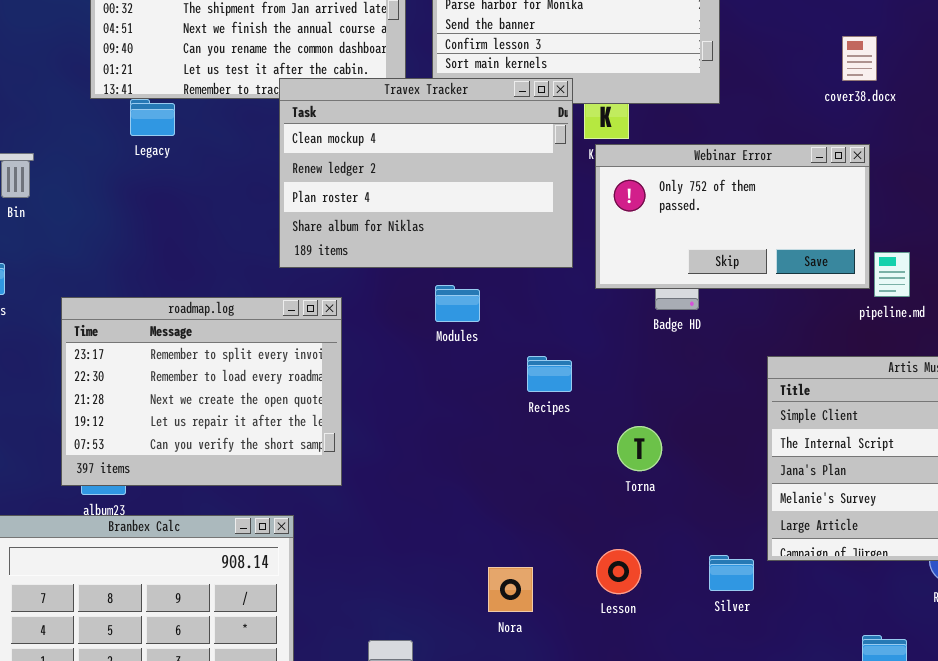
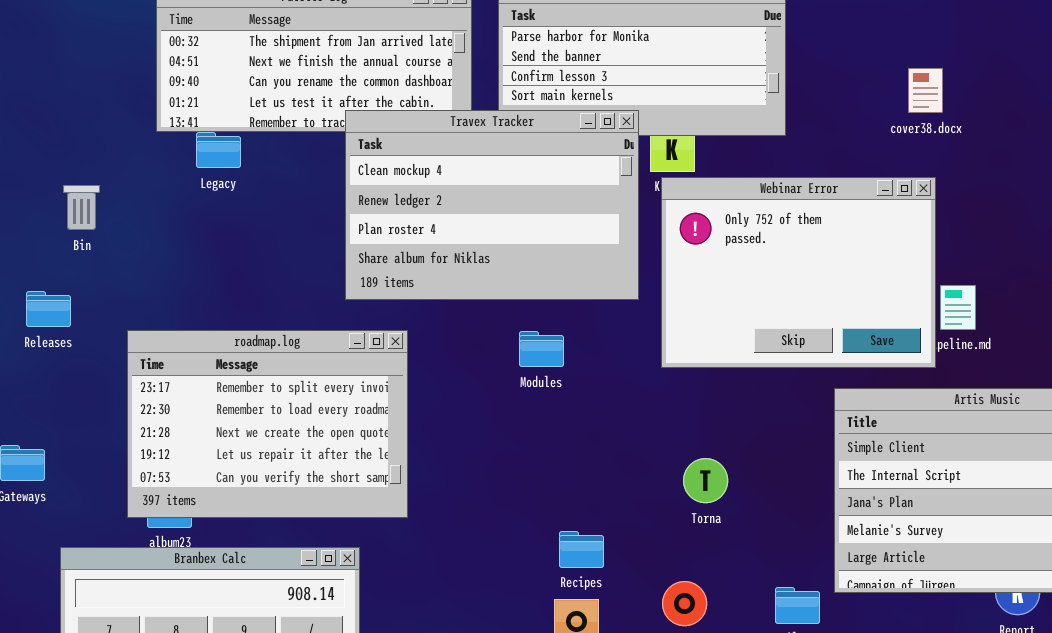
Webinar Error: [595,144,870,289] -> [661,177,936,368], resized
Modules: [435,285,480,322] -> [519,331,564,367], moved
Recipes: [527,356,572,392] -> [559,531,604,568], moved

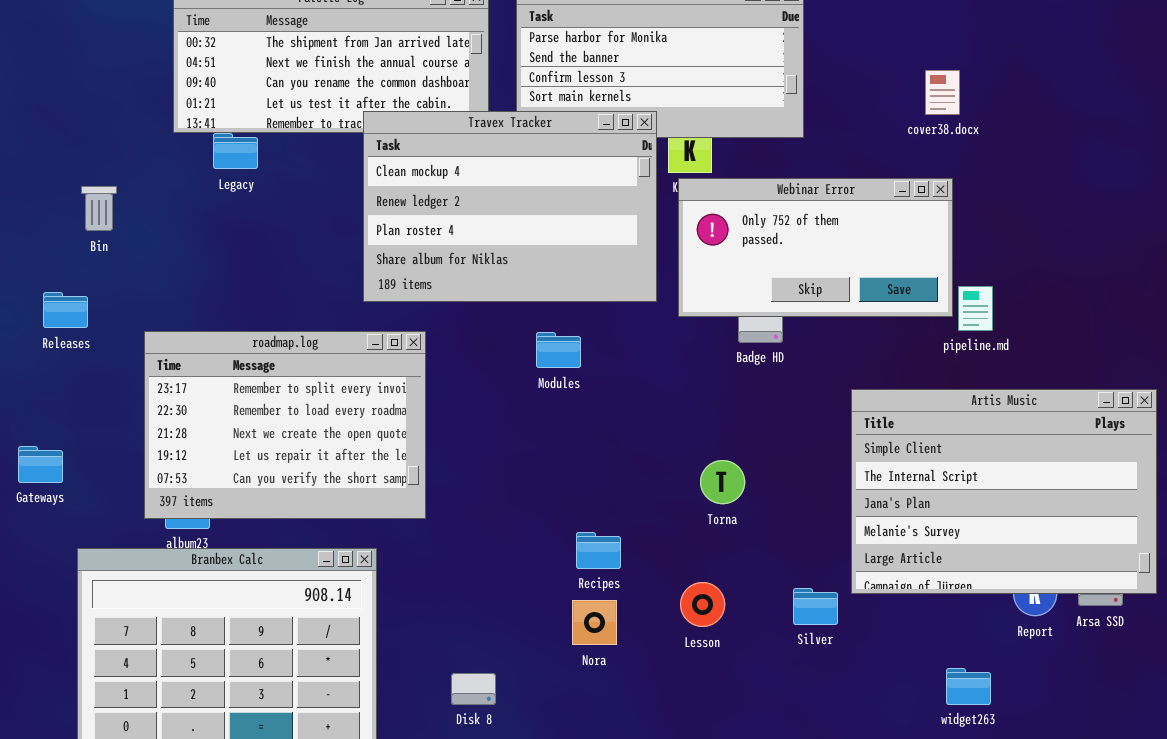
Webinar Error: [661,177,936,368] -> [678,178,953,317], resized

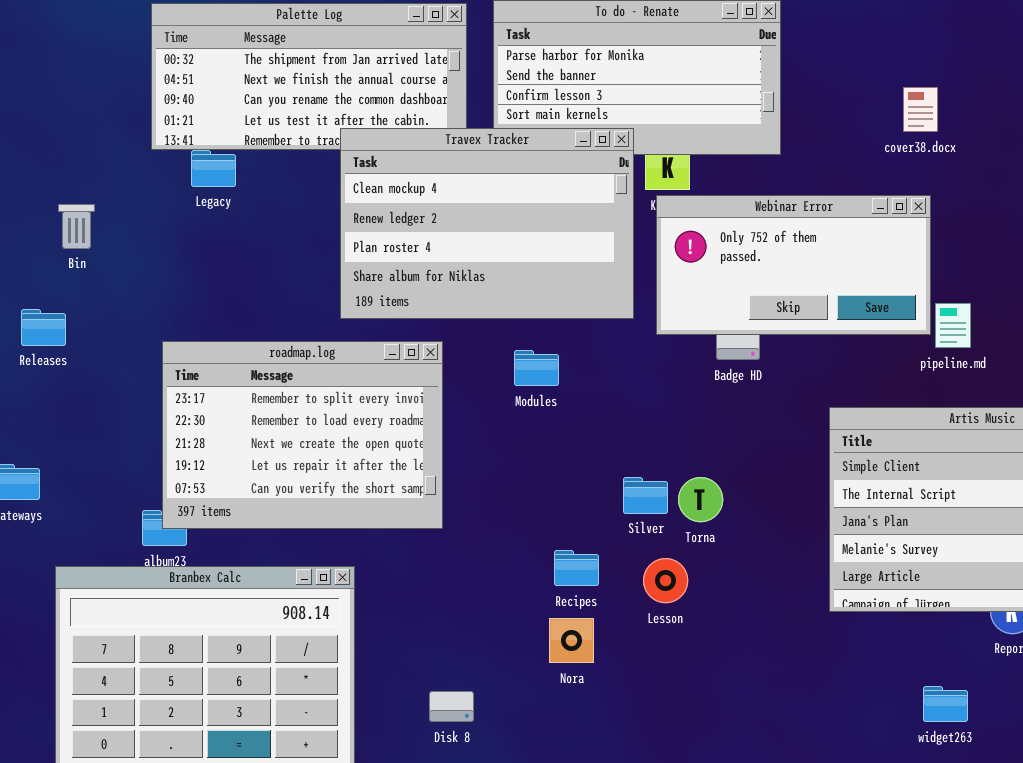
roadmap.log: [144,331,426,519] -> [162,341,443,529], moved
Lesson: [680,582,725,627] -> [643,558,688,603], moved
Silver: [793,588,838,625] -> [623,477,668,514], moved

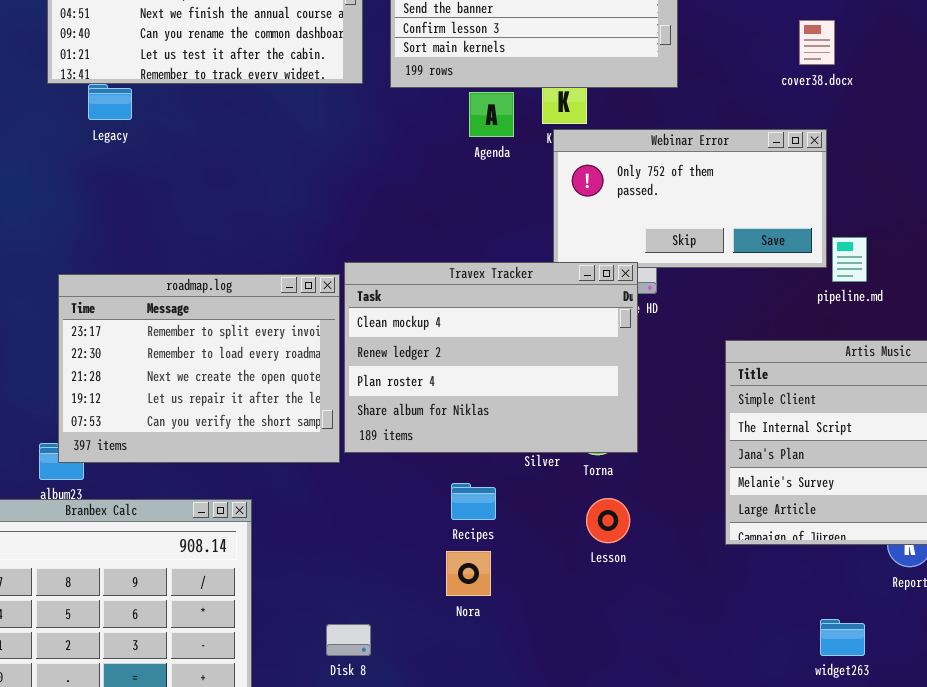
Travex Tracker: [340,128,634,319] -> [344,262,638,453], moved
Lesson: [643,558,688,603] -> [586,498,630,543], moved

